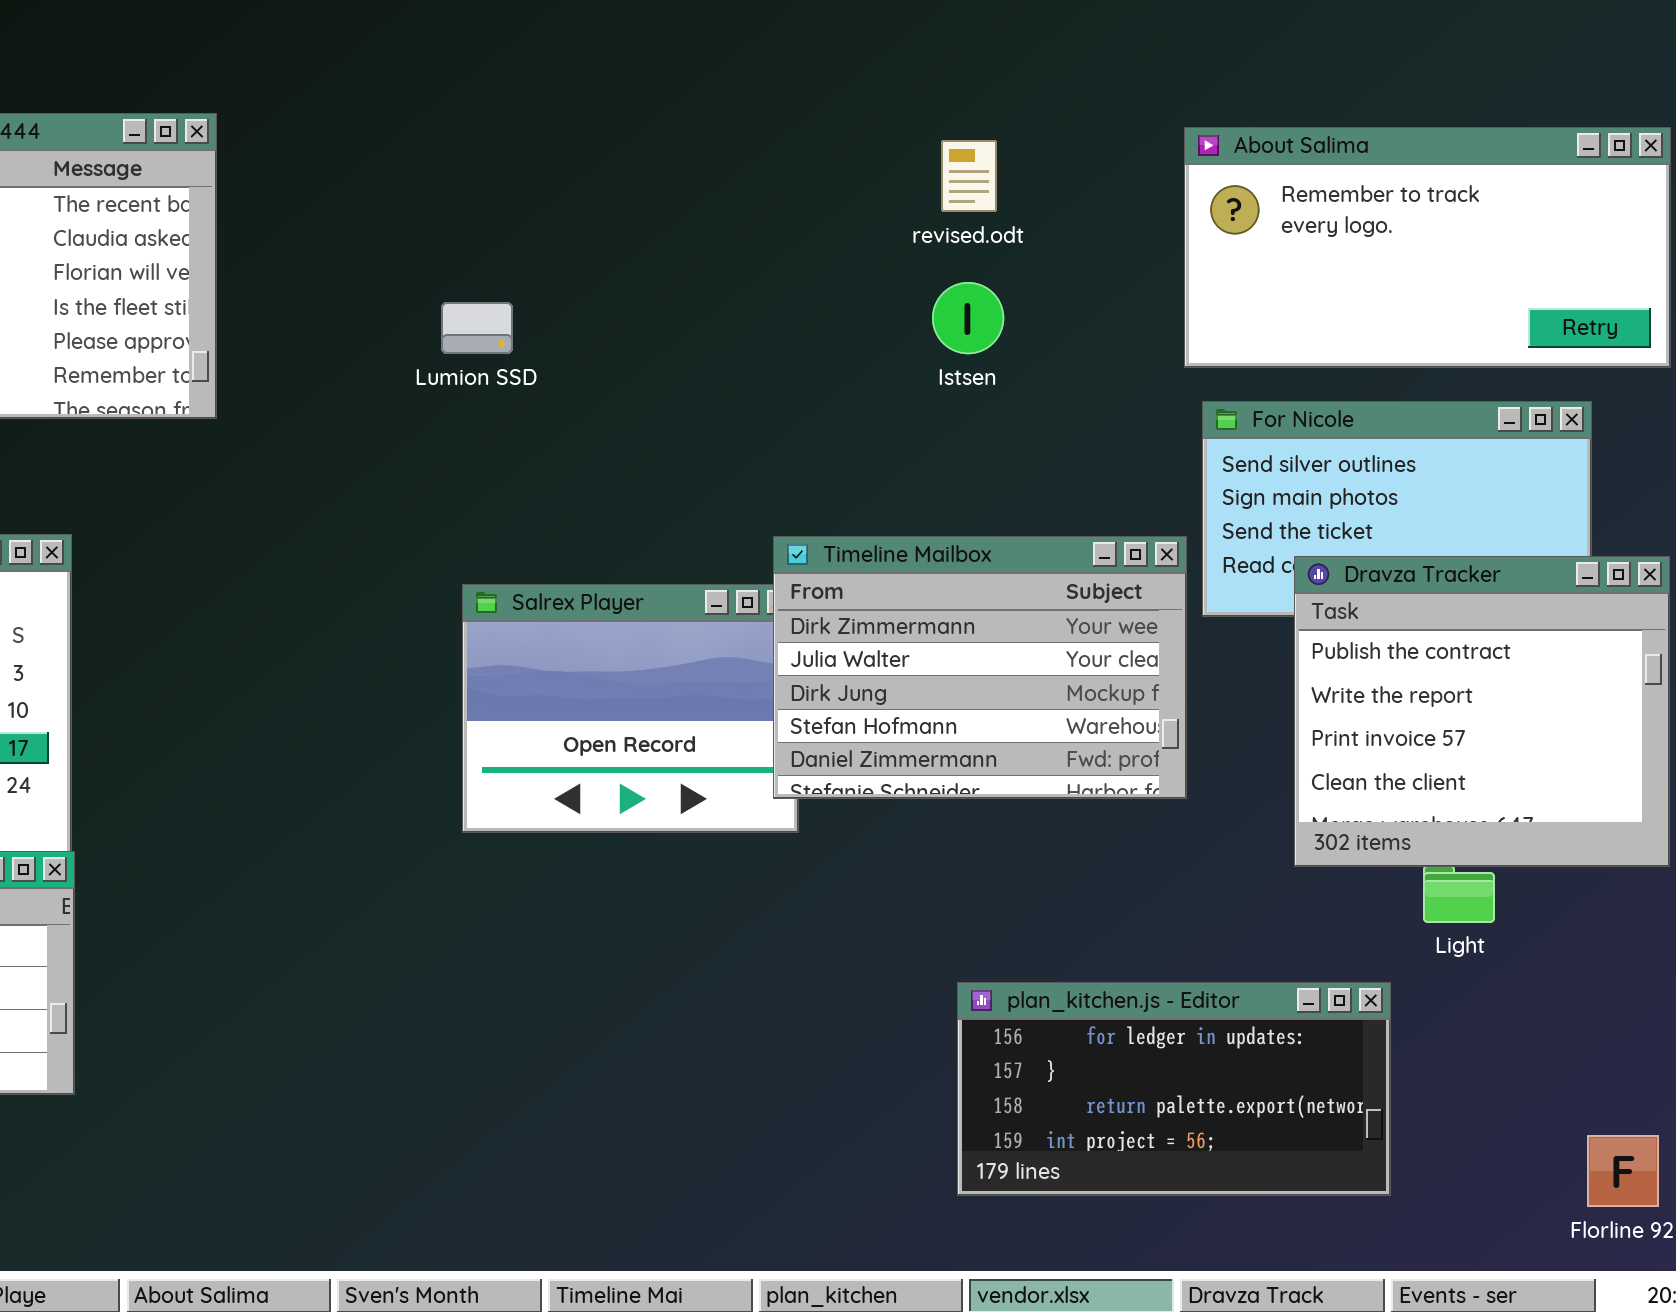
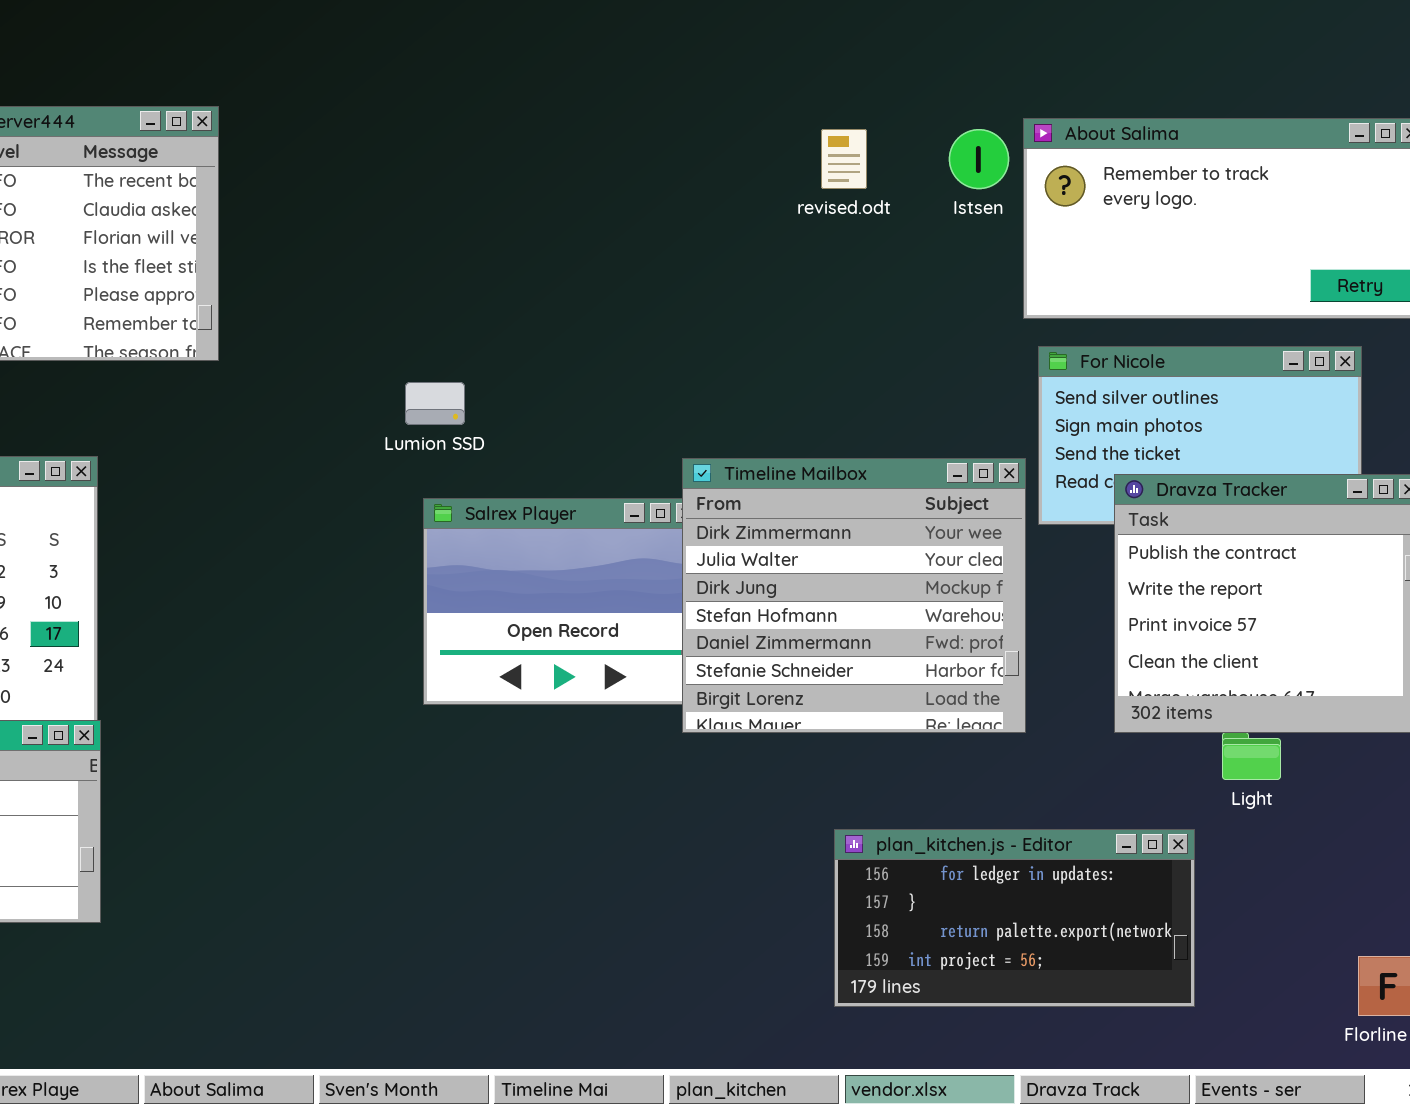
Istsen: [932,282,1004,354] -> [949,129,1009,189], moved
Lumion SSD: [441,302,513,354] -> [405,382,465,425], moved
Timeline Mailbox: [773,536,1187,799] -> [682,458,1026,733], resized

